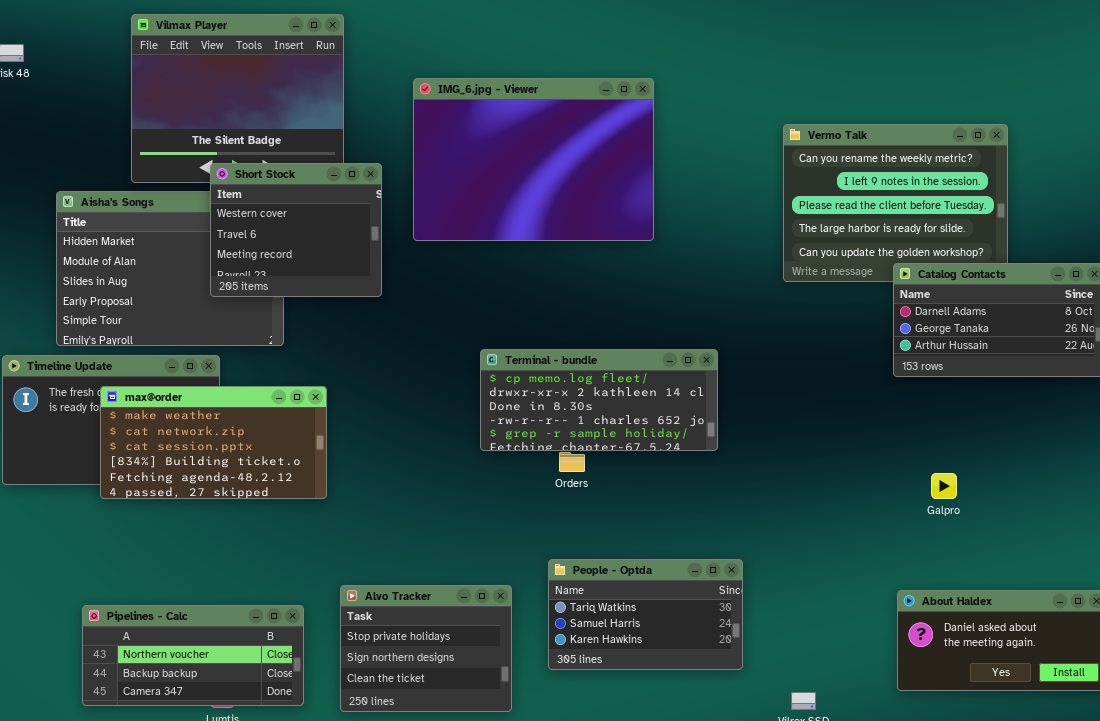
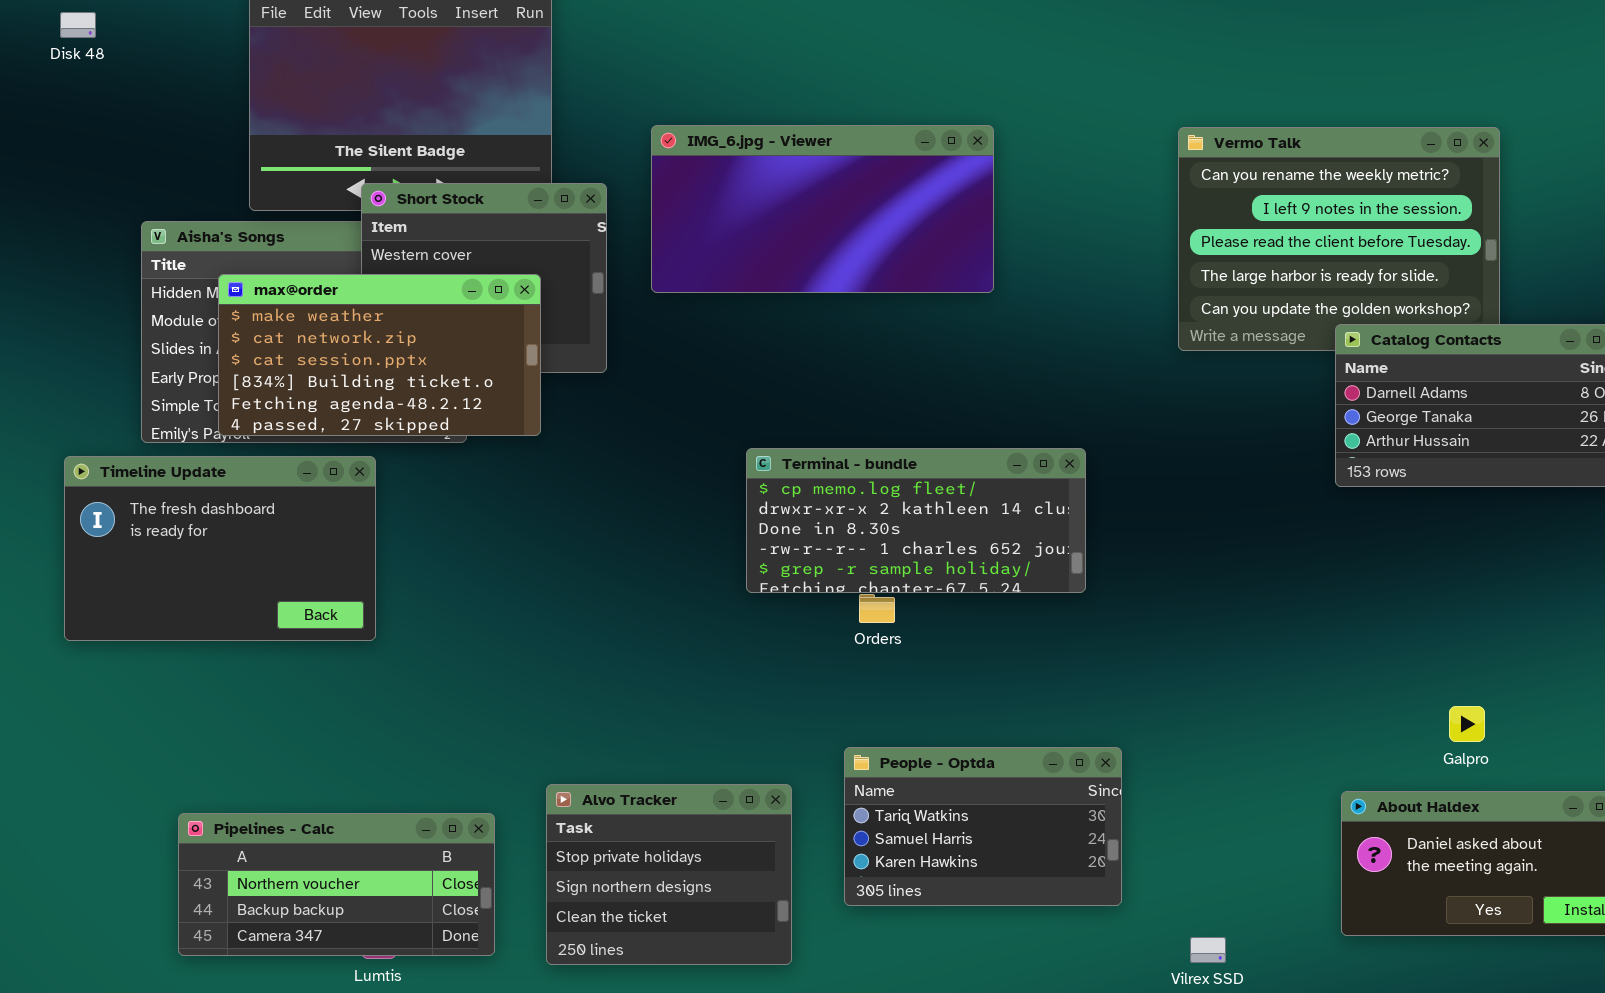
IMG_6.jpg - Viewer: [413,78,654,241] -> [651,125,994,293], resized
max@order: [100,386,327,499] -> [218,274,541,436], moved
Galpro: [931,473,957,499] -> [1449,706,1485,742], moved

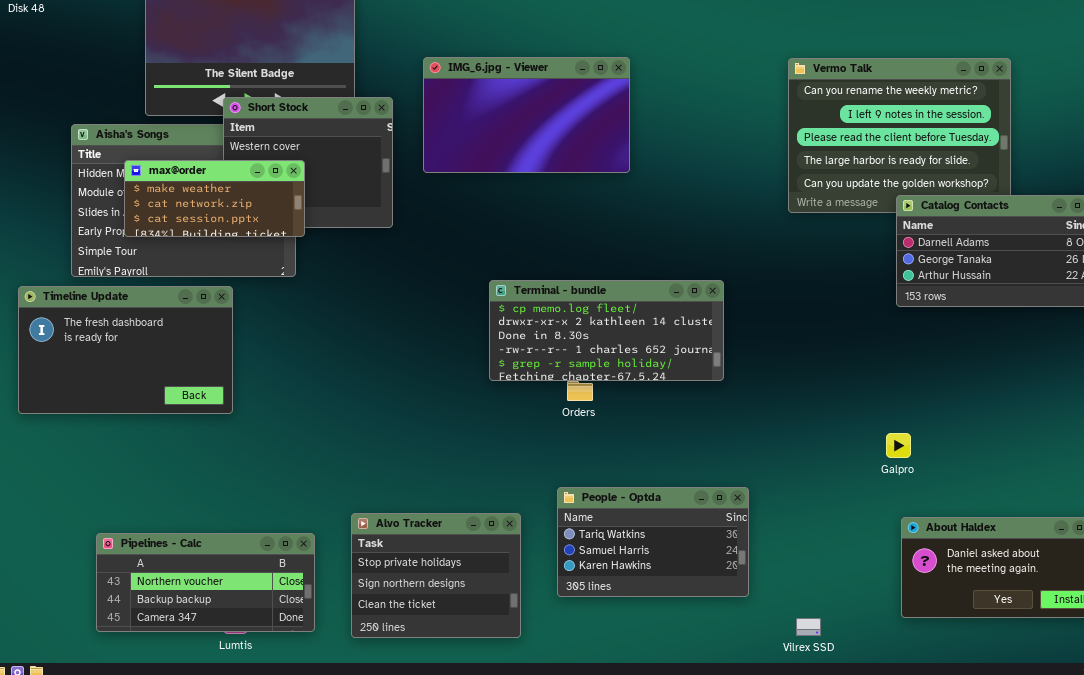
IMG_6.jpg - Viewer: [651,125,994,293] -> [423,57,630,173], resized
max@order: [218,274,541,436] -> [124,160,305,237], resized
Galpro: [1449,706,1485,742] -> [886,433,911,458], moved

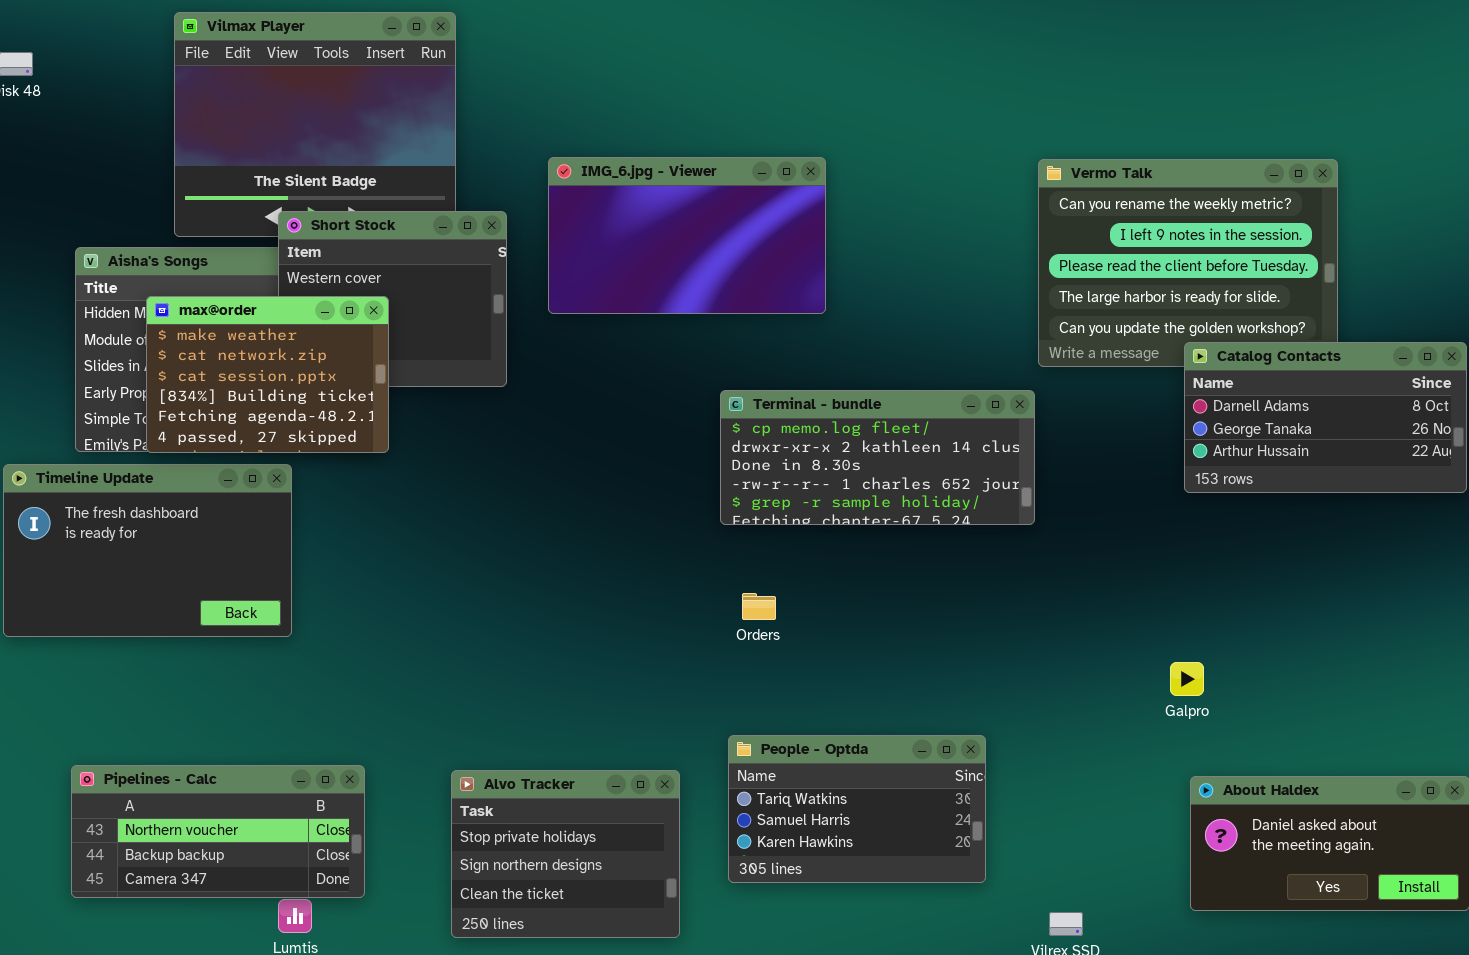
max@order: [124,160,305,237] -> [146,296,389,453], resized
Terminal - bundle: [489,280,724,381] -> [720,390,1035,525], moved
Pipelines - Calc: [96,533,315,632] -> [71,765,365,898], moved

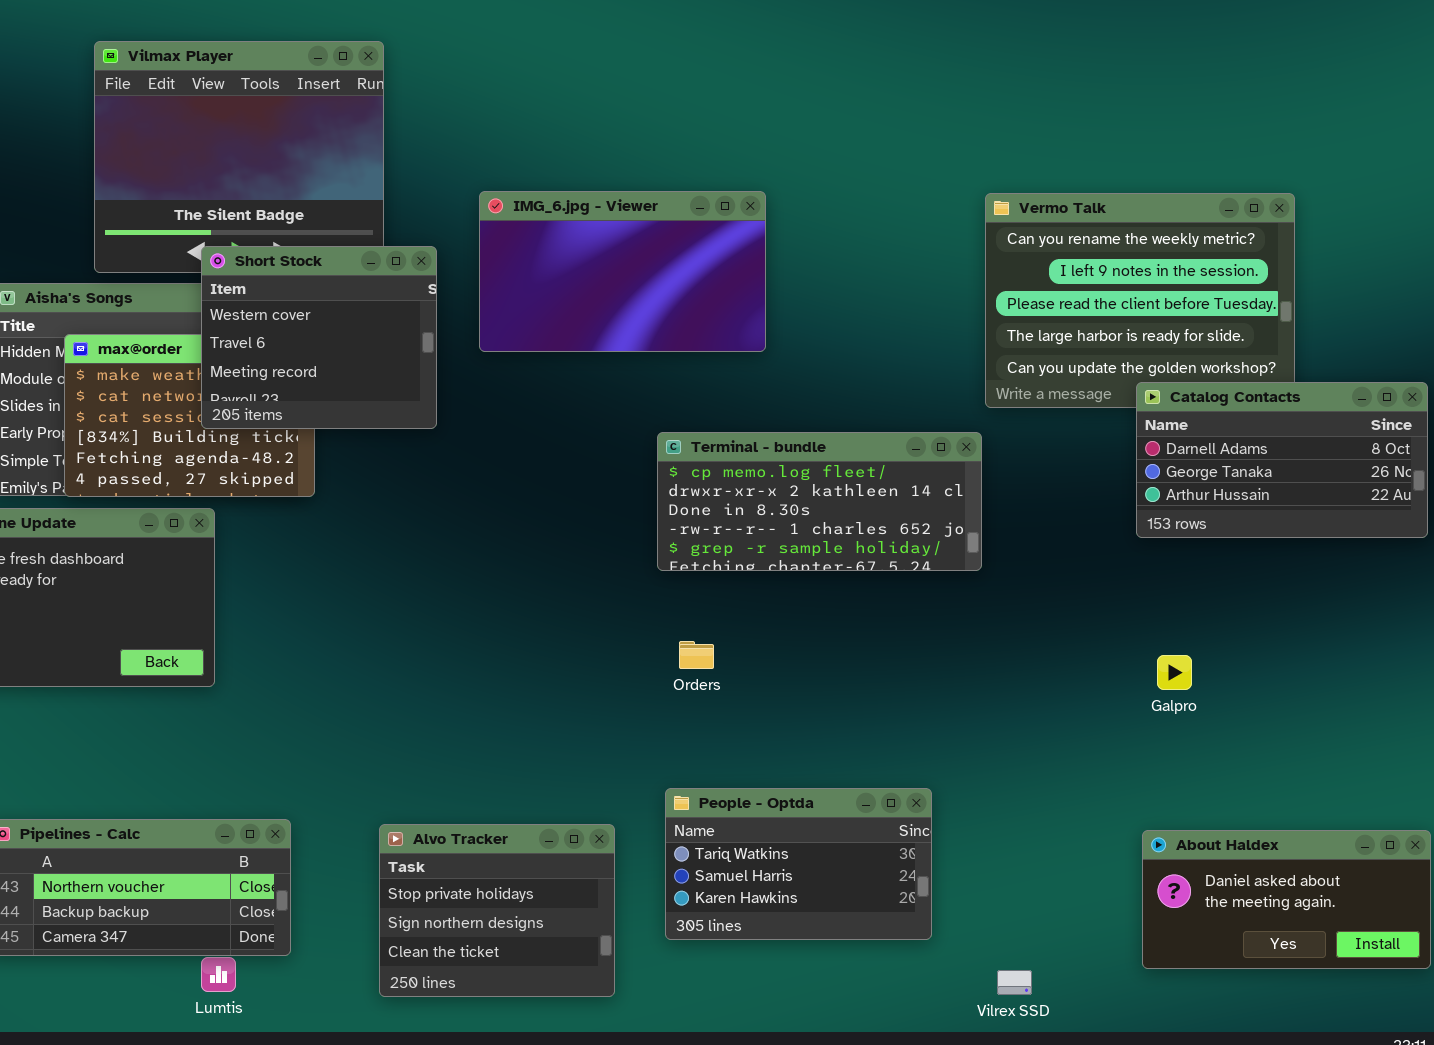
Short Stock: [278,211,507,387] -> [201,246,437,429], raised
Galpro: [1170,662,1204,696] -> [1157,655,1192,690], moved

